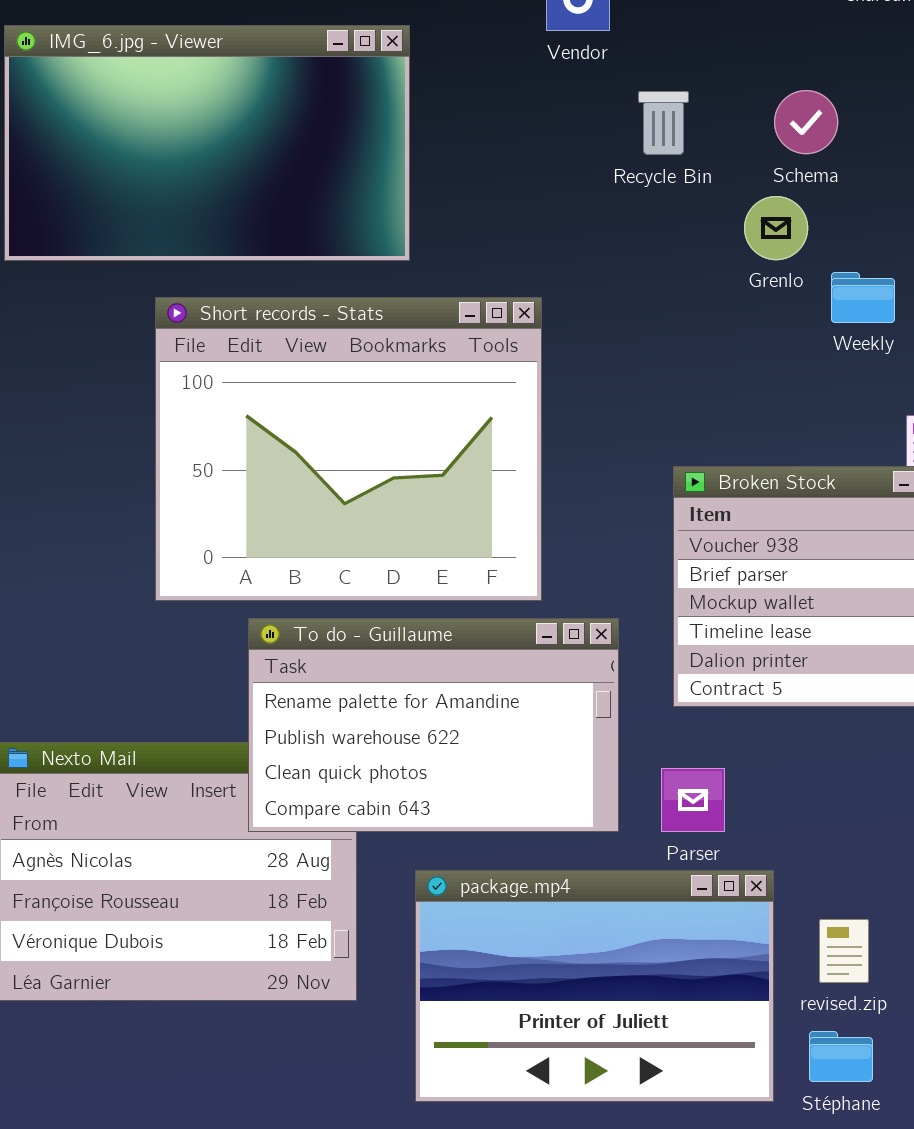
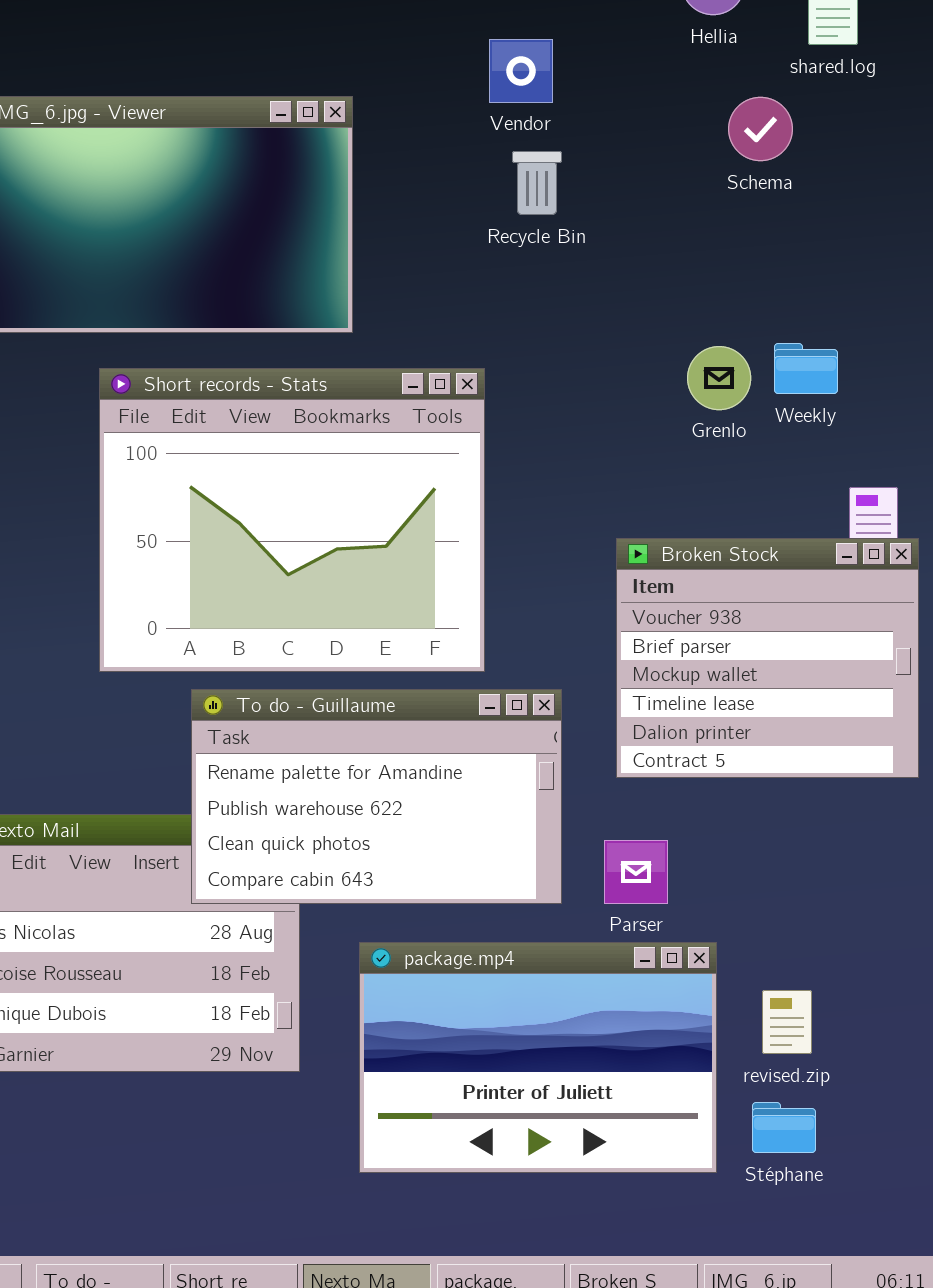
Schema: [774,90,838,154] -> [728,97,793,161], moved
Recycle Bin: [638,91,689,155] -> [512,151,562,215], moved
Grenlo: [744,196,808,260] -> [687,346,751,410], moved

